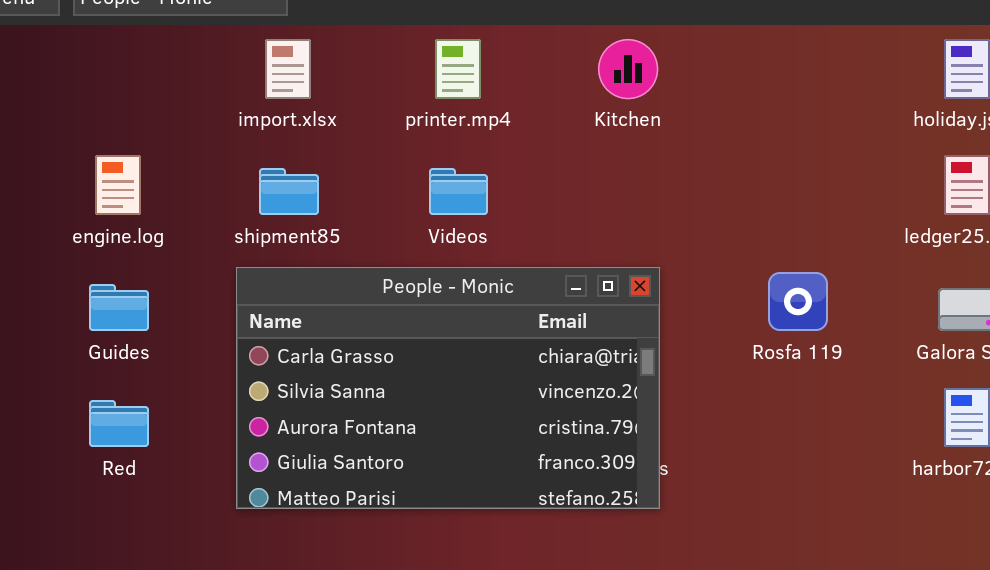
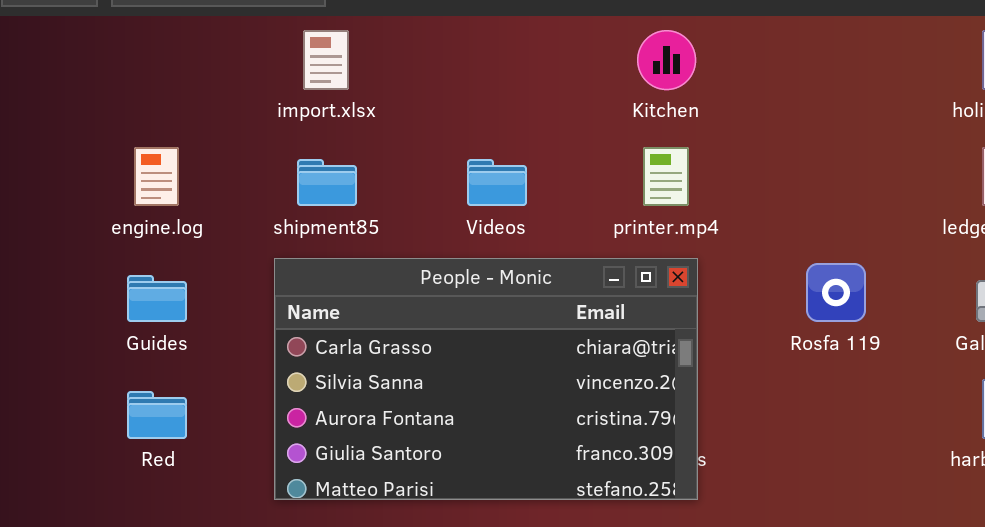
printer.mp4: [435,39,481,99] -> [643,147,689,206], moved

